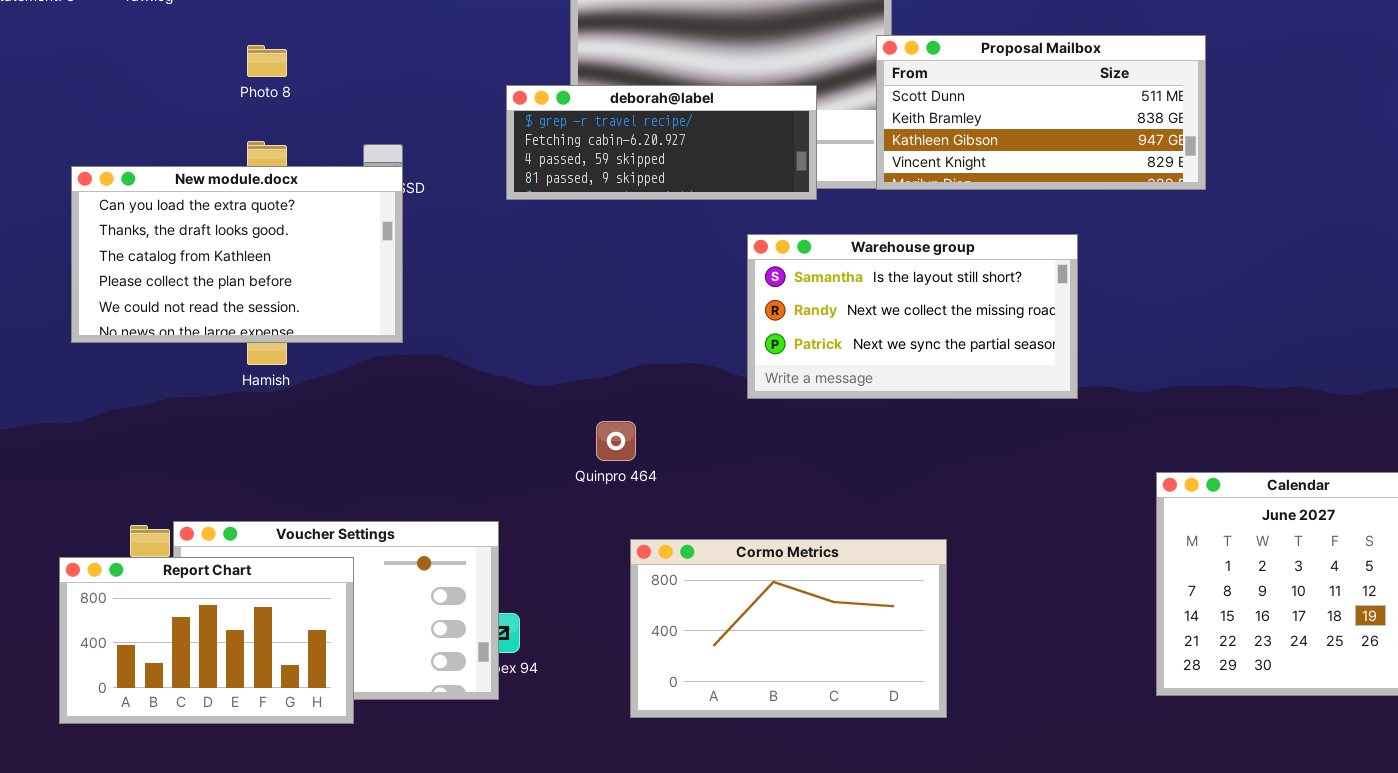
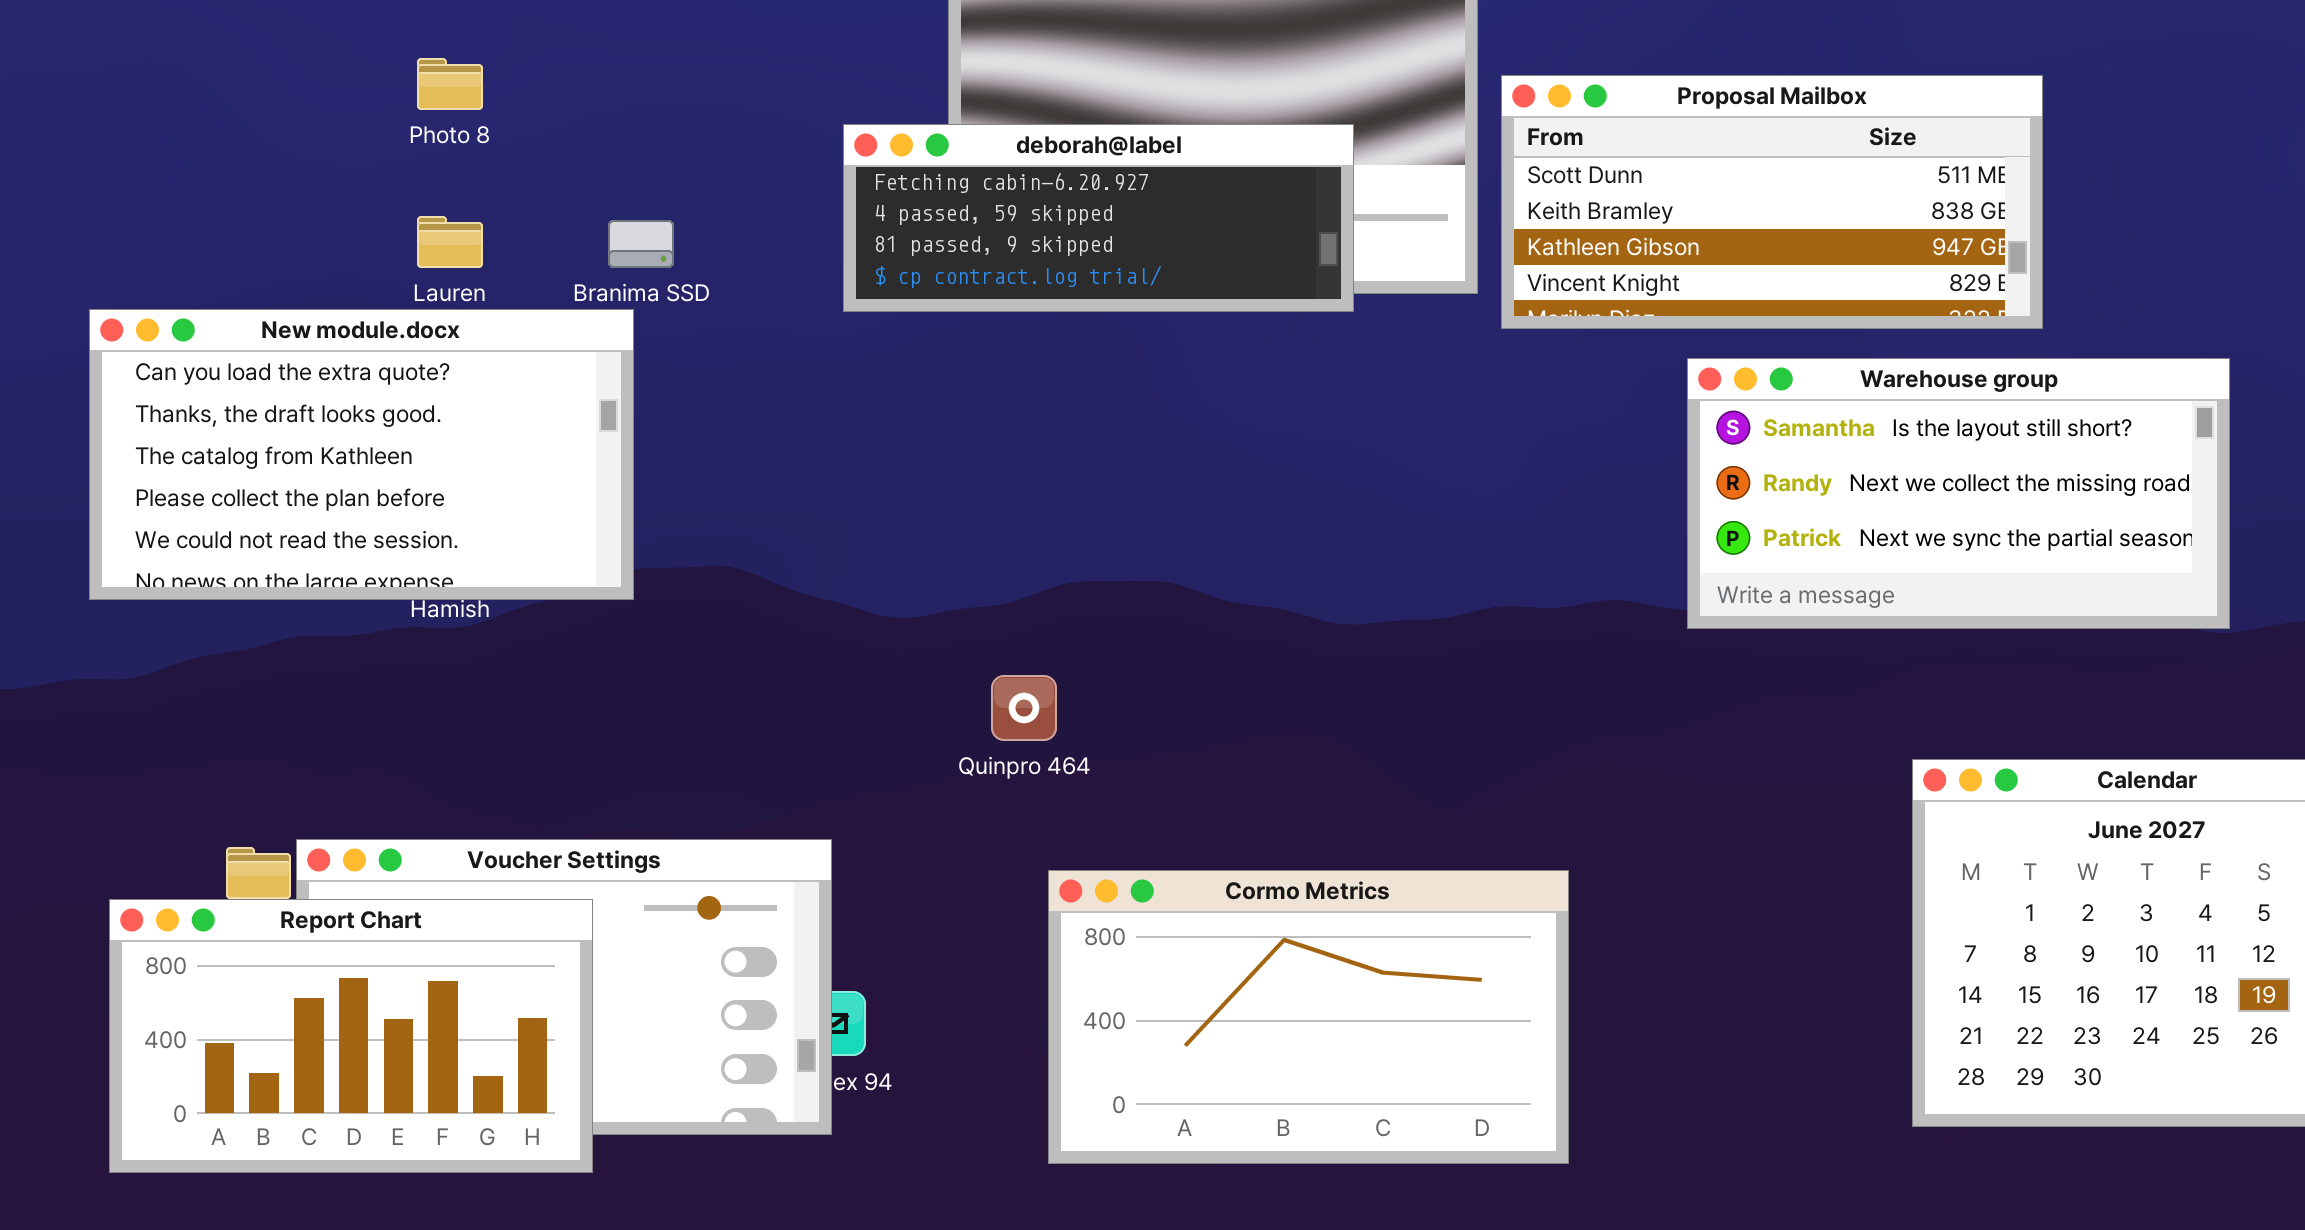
Proposal Mailbox: [876,35,1206,190] -> [1501,75,2043,329], moved
deborah@label: [506,85,817,200] -> [843,124,1354,312], scrolled down 1 row
New module.docx: [71,166,403,343] -> [89,309,634,600], moved
Warehouse group: [747,234,1078,399] -> [1687,358,2230,629], moved

